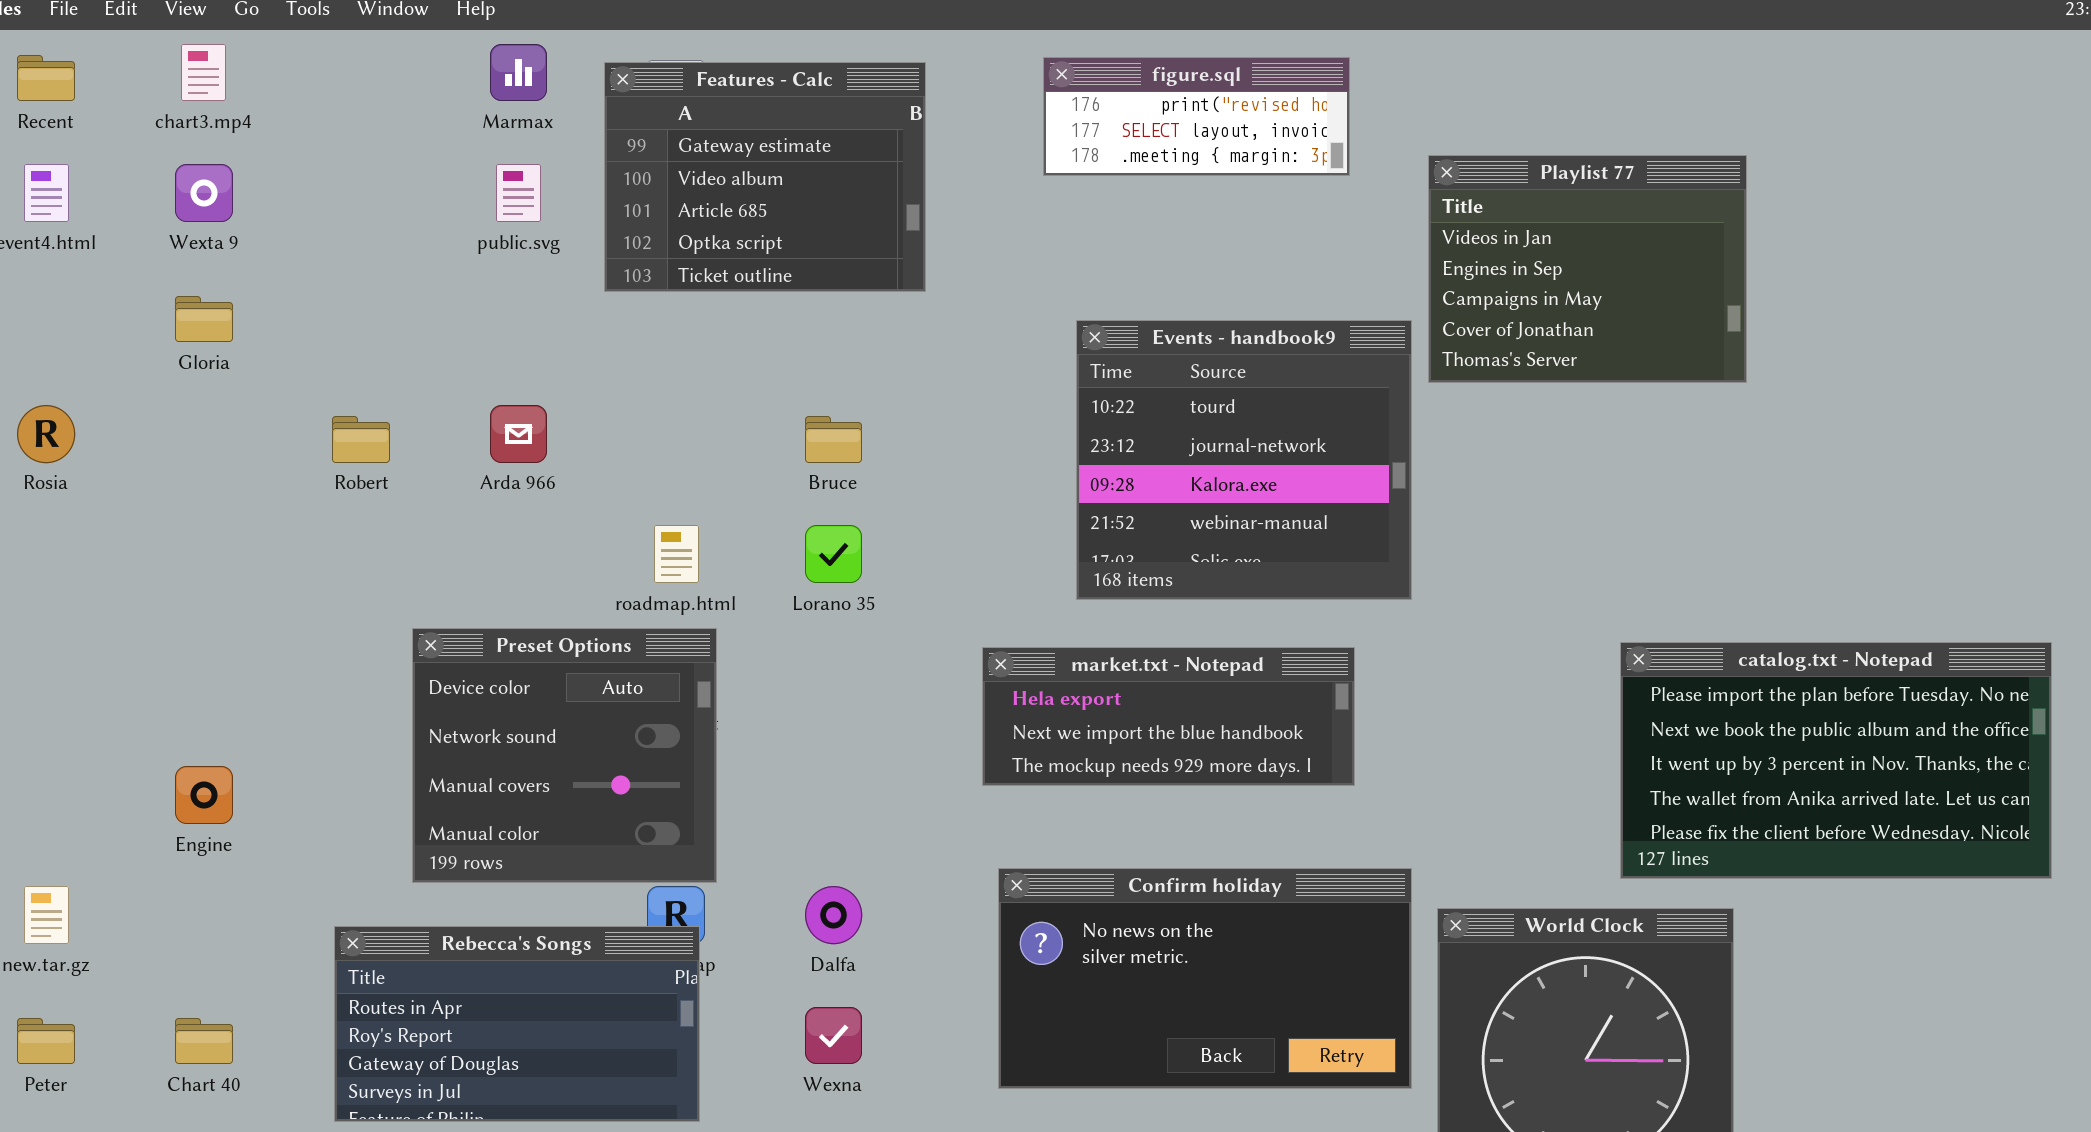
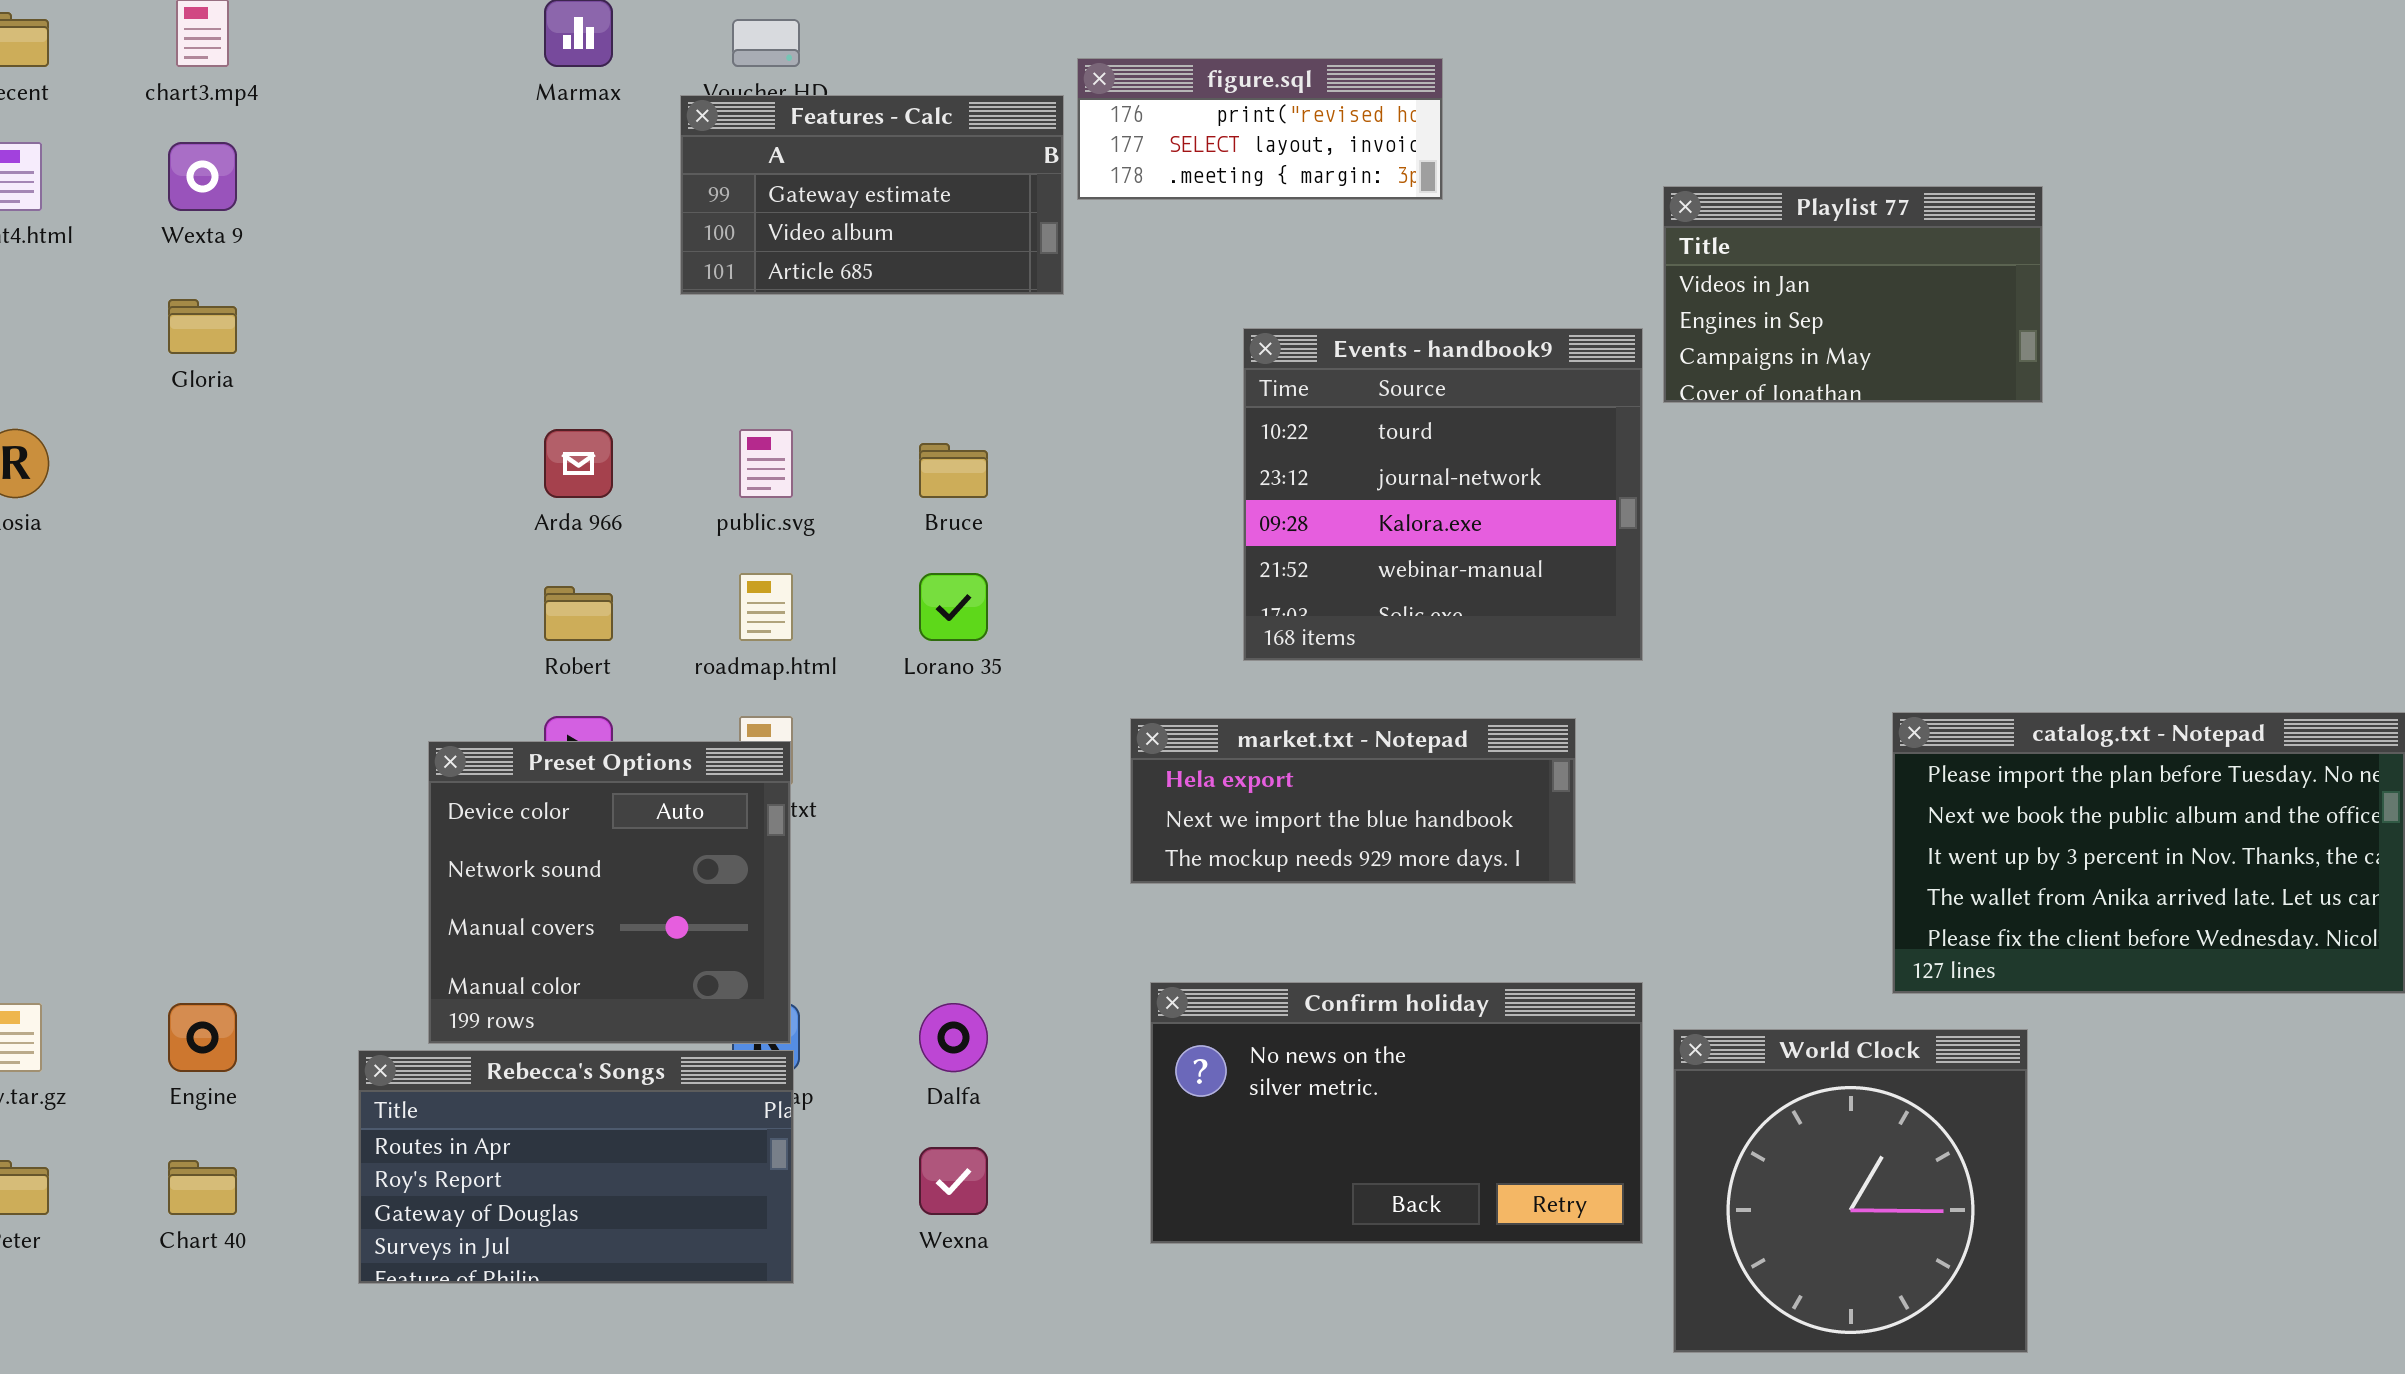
figure.sql: [1043,57,1350,176] -> [1077,58,1443,200], moved
Features - Calc: [604,62,926,292] -> [680,95,1064,295], resized
Playlist 77: [1428,155,1747,383] -> [1663,186,2043,403], resized
public.svg: [496,164,541,222] -> [739,429,793,498], moved
Robert: [332,416,390,463] -> [544,586,613,641], moved
Preset Options: [412,628,717,883] -> [428,741,791,1044], moved
Engine: [175,766,233,824] -> [168,1003,237,1072], moved

